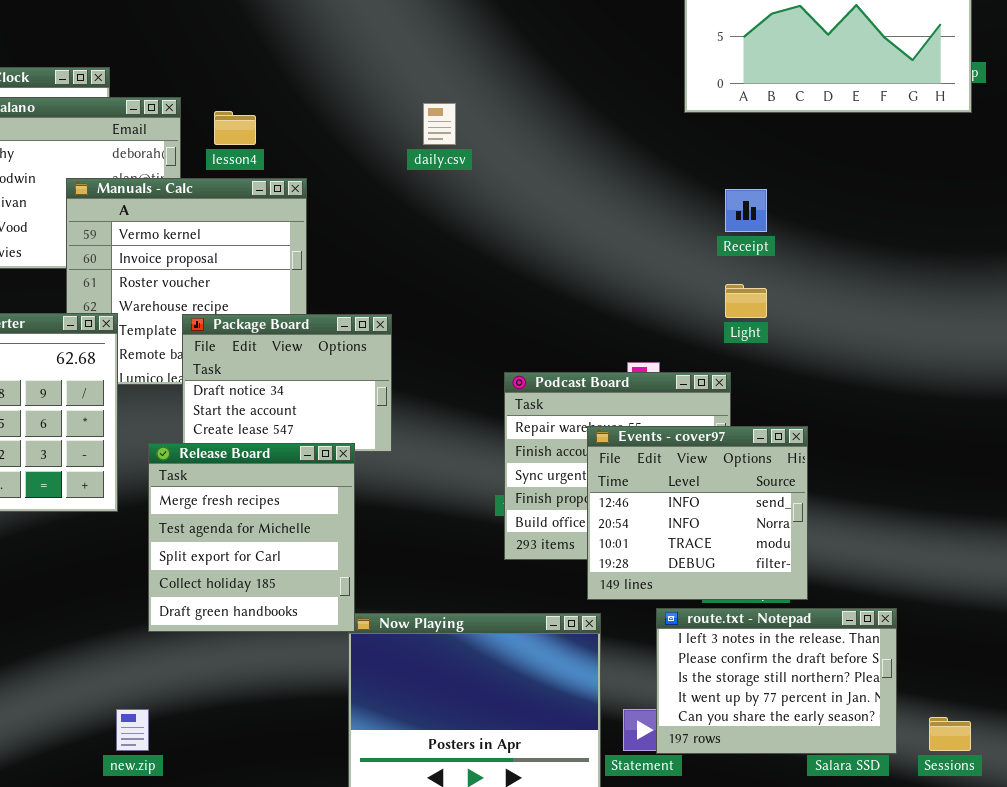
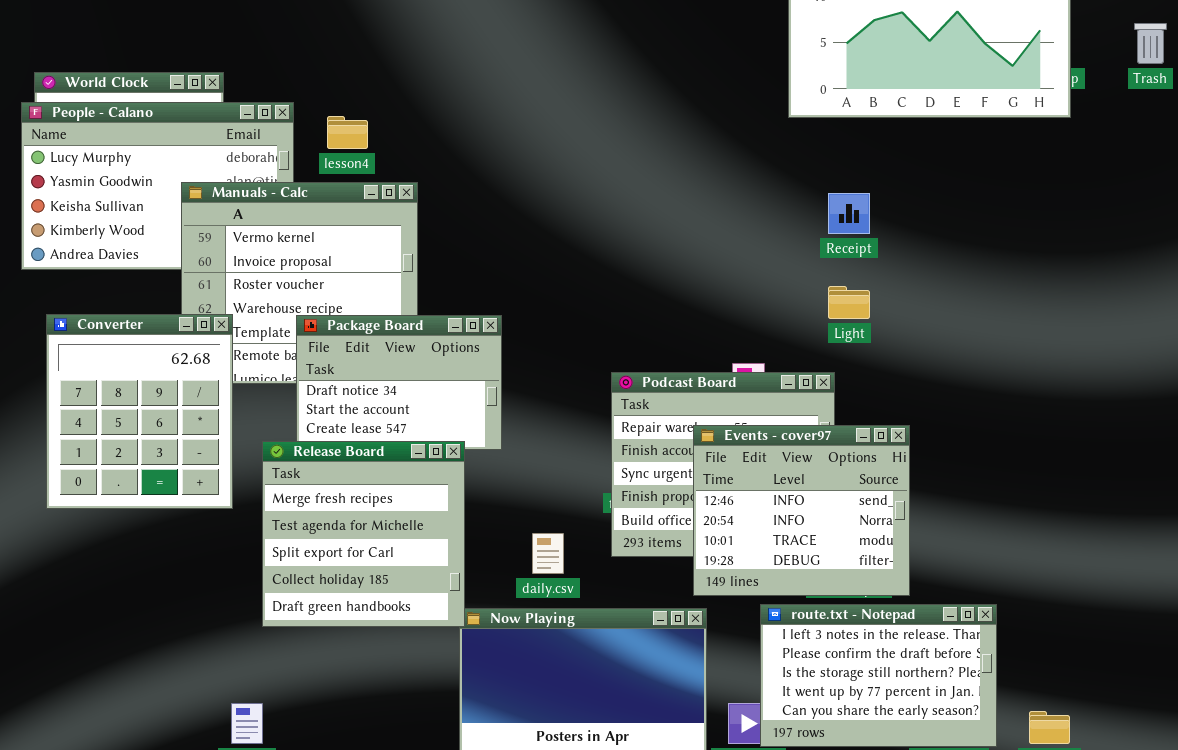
daily.csv: [423,103,456,145] -> [532,533,564,574], moved

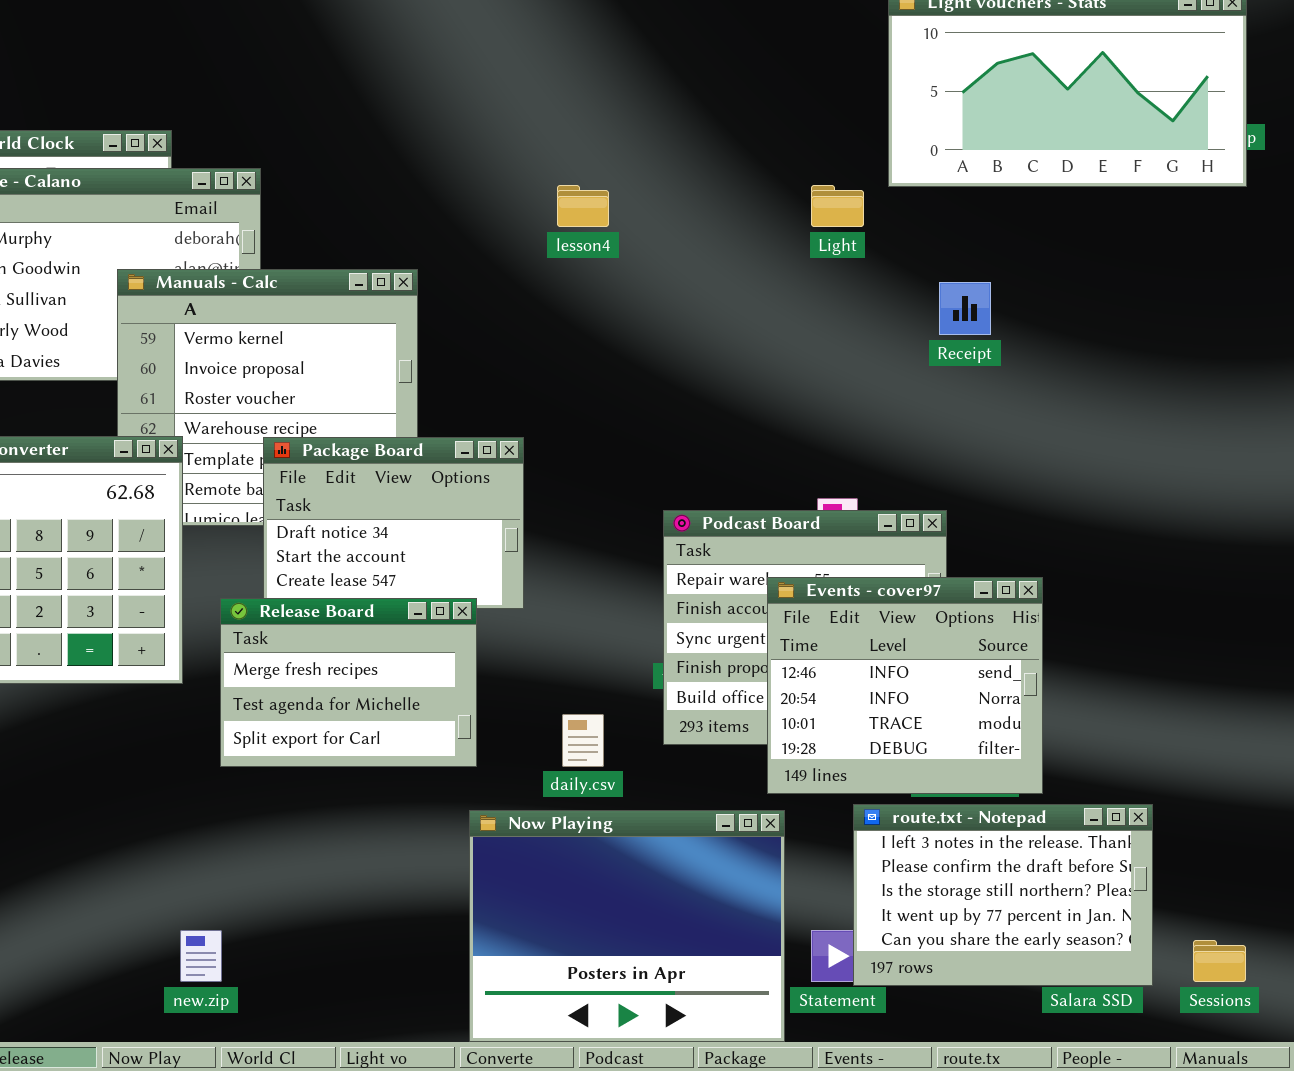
lesson4: [327,116,368,149] -> [557,185,609,227], moved
Light: [828,286,870,319] -> [811,185,864,227], moved
Release Board: [262,441,465,627] -> [220,598,477,767], resized

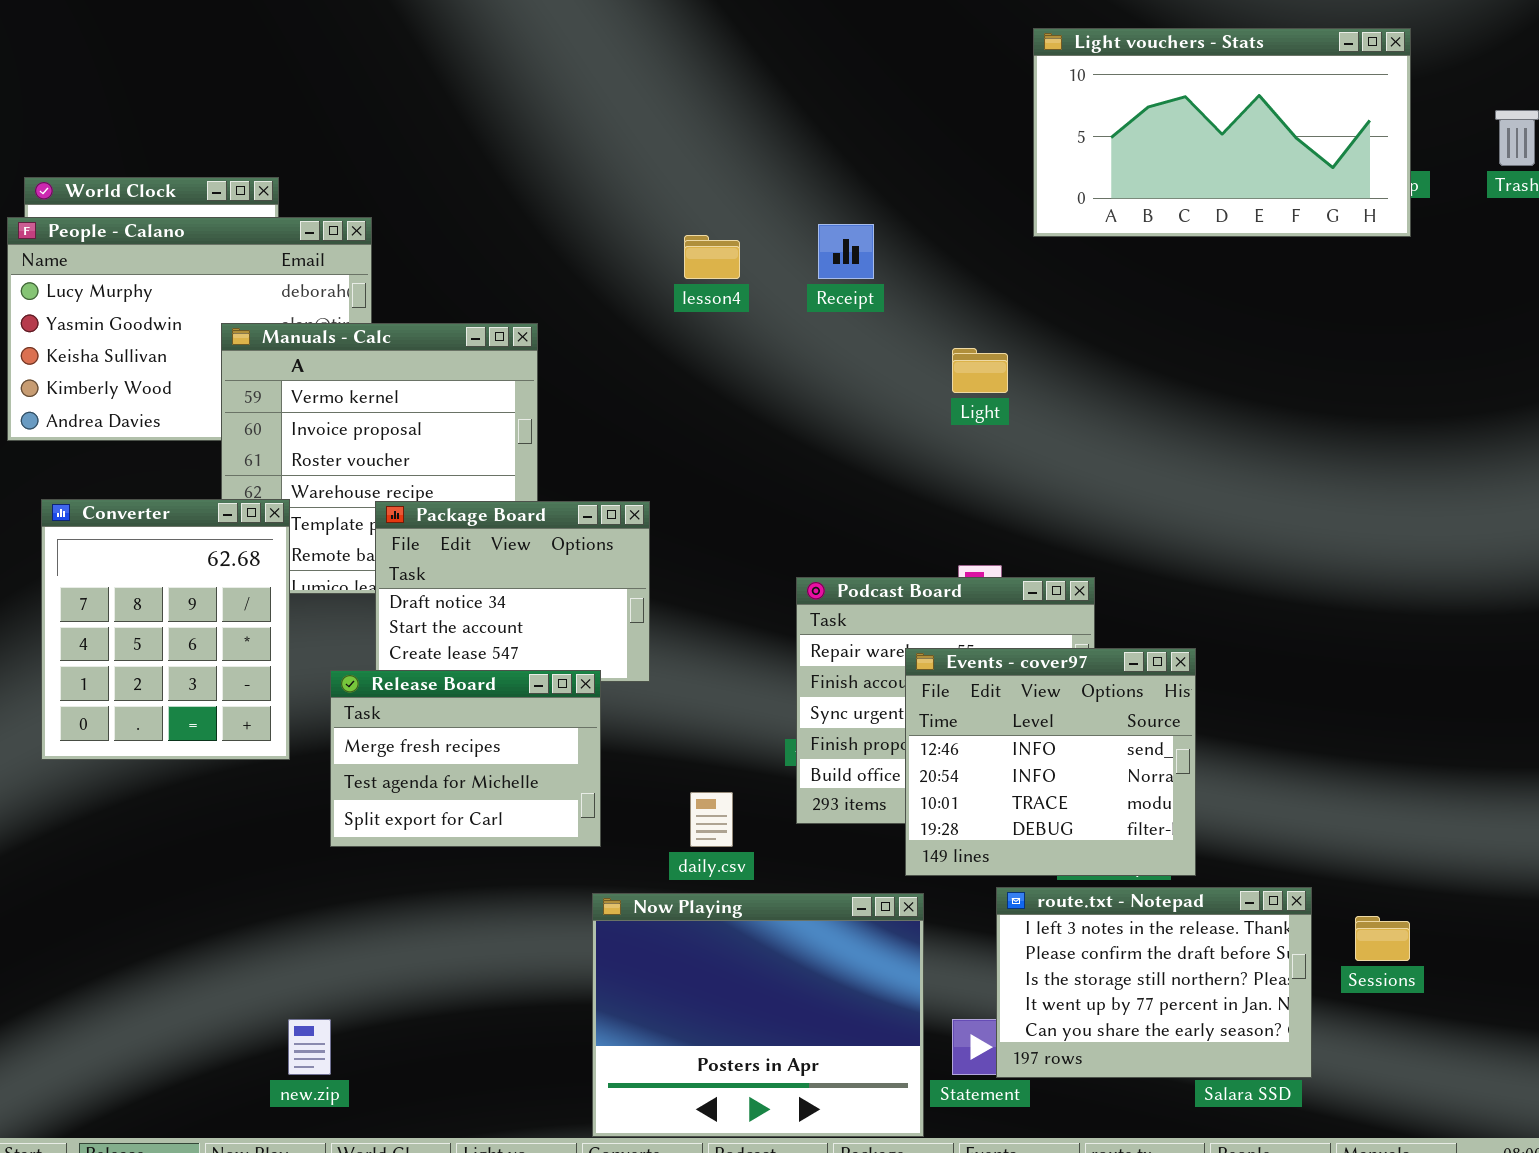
Light: [811,185,864,227] -> [952,348,1008,393], moved
Receipt: [939,282,991,335] -> [818,224,874,279], moved
Sessions: [1193,940,1246,982] -> [1355,916,1410,961], moved

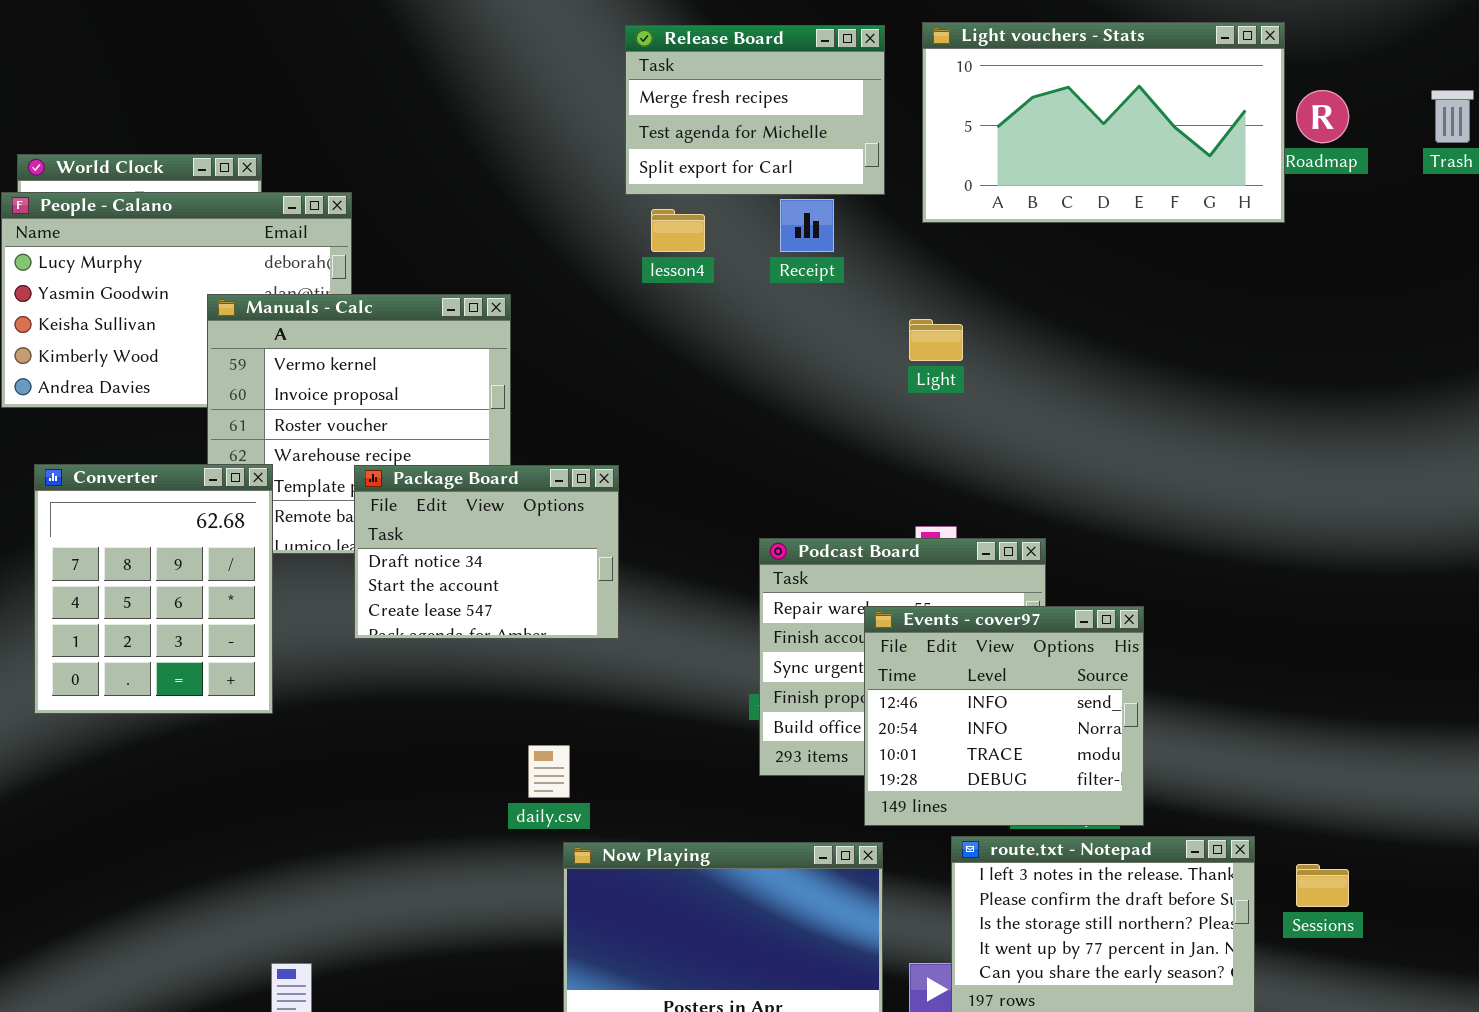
Light vouchers - Stats: [1033,28,1411,237] -> [922,22,1285,223], moved
Release Board: [330,670,601,847] -> [625,25,885,195], moved
daily.csv: [690,792,733,847] -> [528,745,570,798], moved

